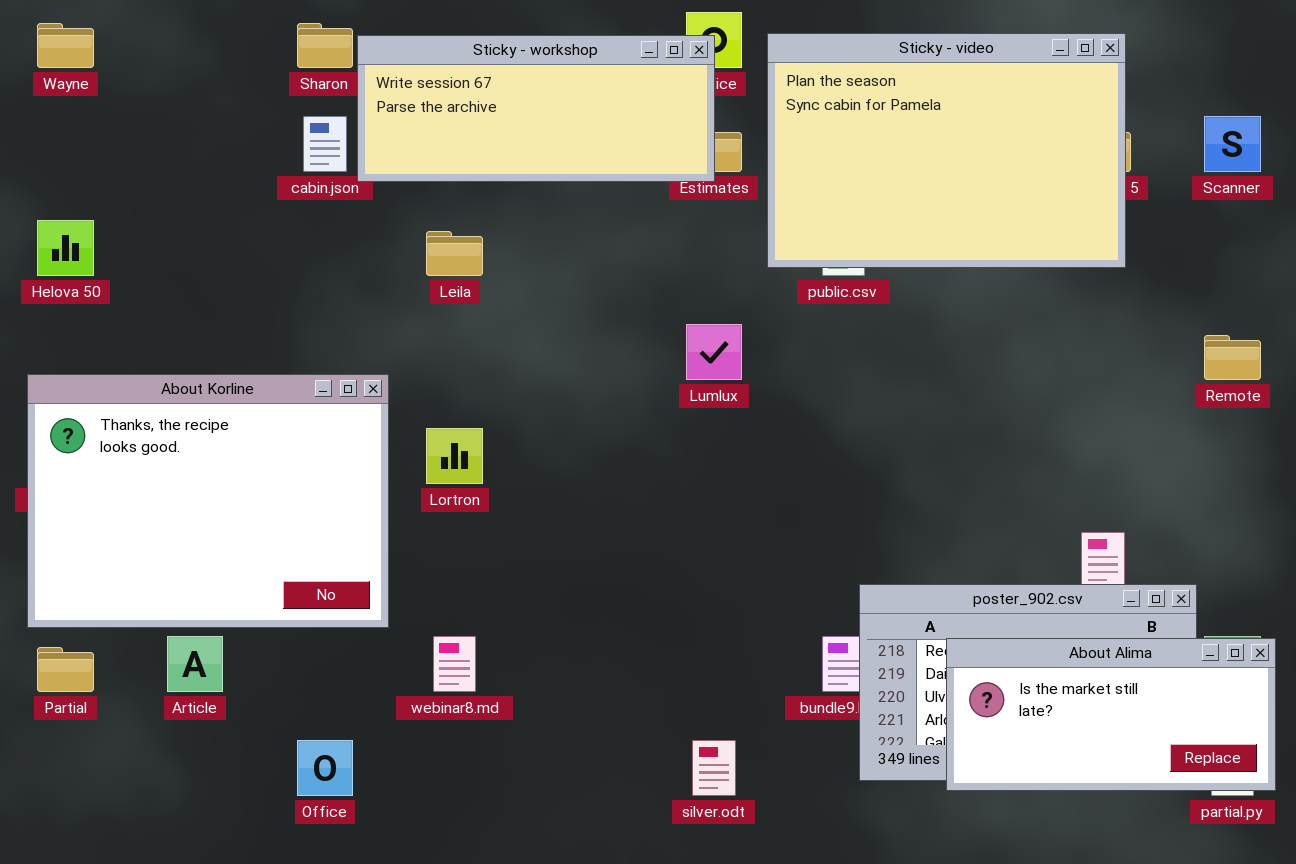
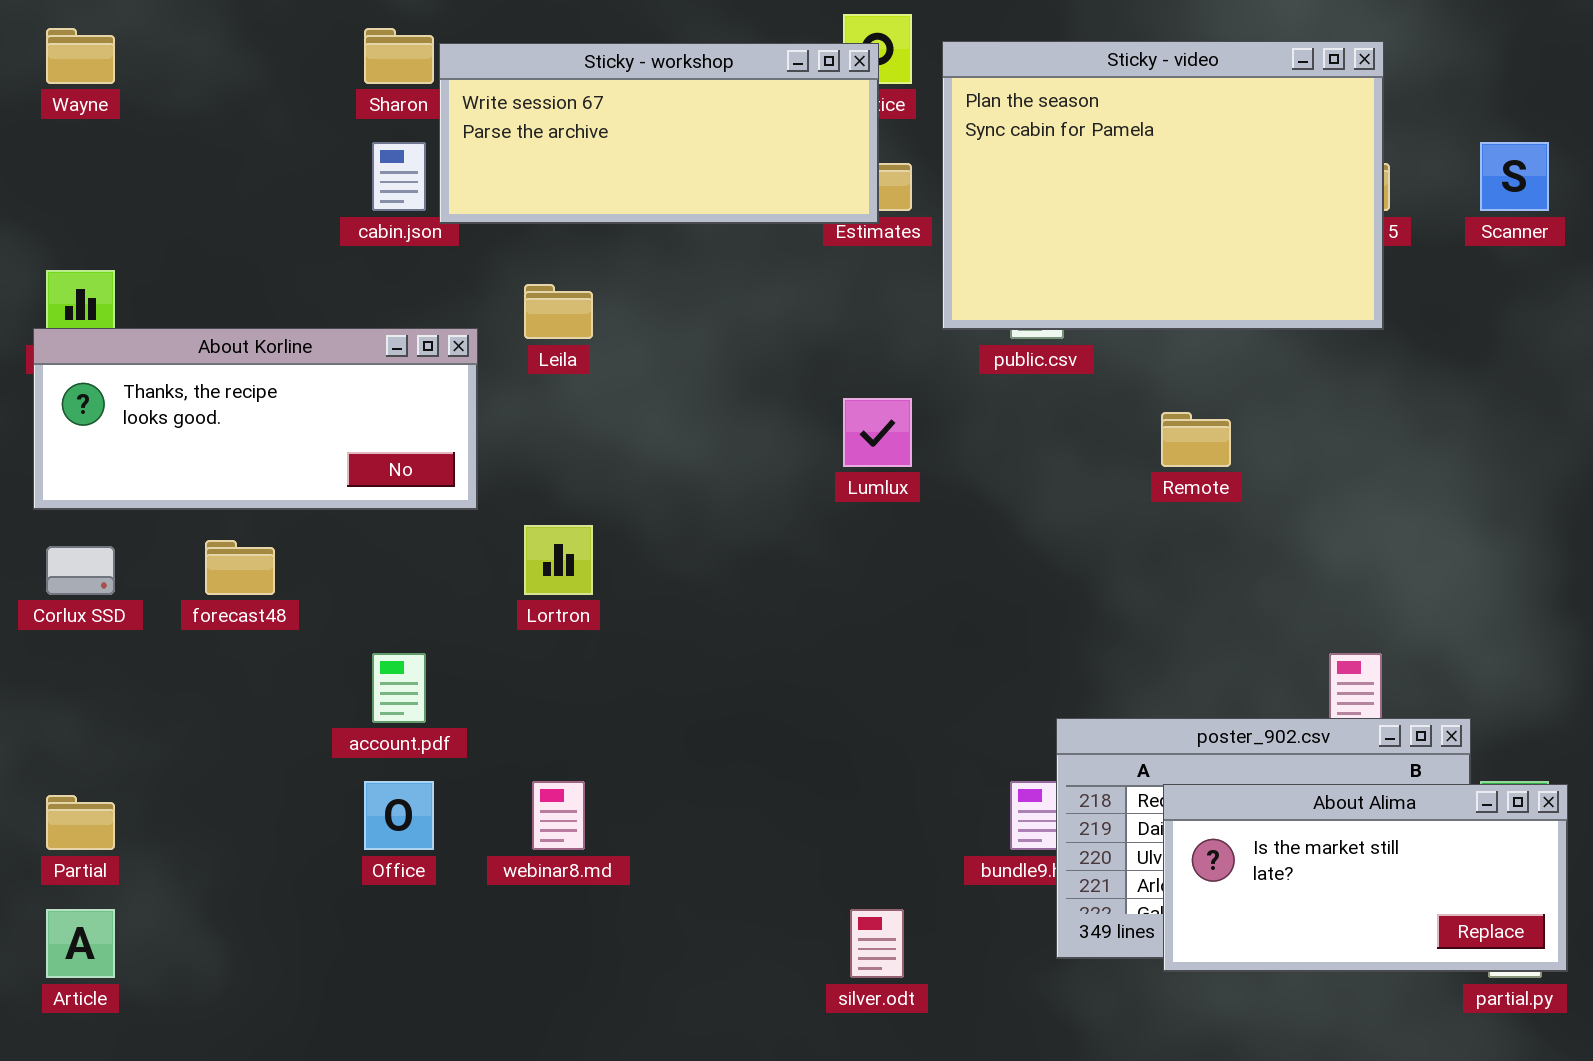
Remote: [1204,335,1261,380] -> [1161,412,1231,467], moved
About Korline: [27,374,389,628] -> [33,328,478,510], moved, resized
Article: [167,636,223,692] -> [46,909,115,978], moved
Office: [297,740,353,796] -> [364,781,434,850], moved

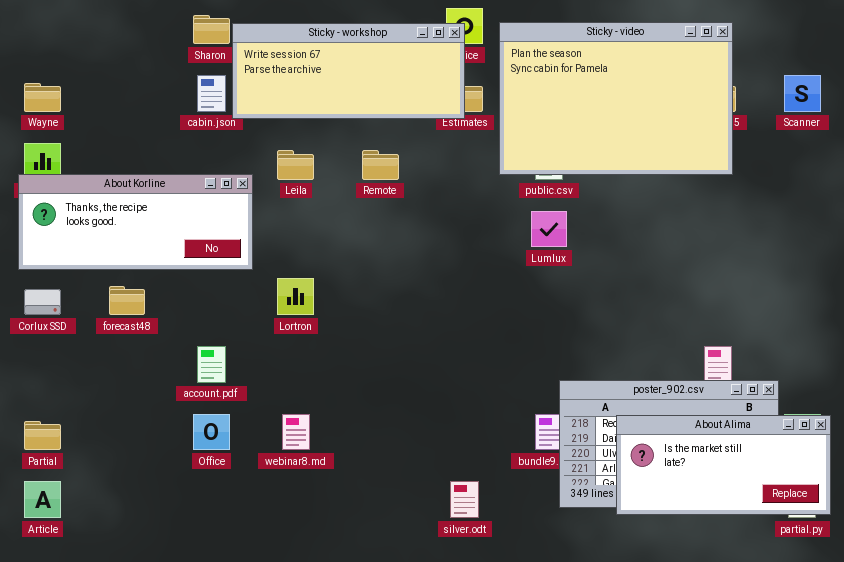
Wayne: [46,28,115,84] -> [24,83,61,112], moved
Lumlux: [843,398,912,467] -> [531,211,567,247], moved
Remote: [1161,412,1231,467] -> [362,150,399,180], moved

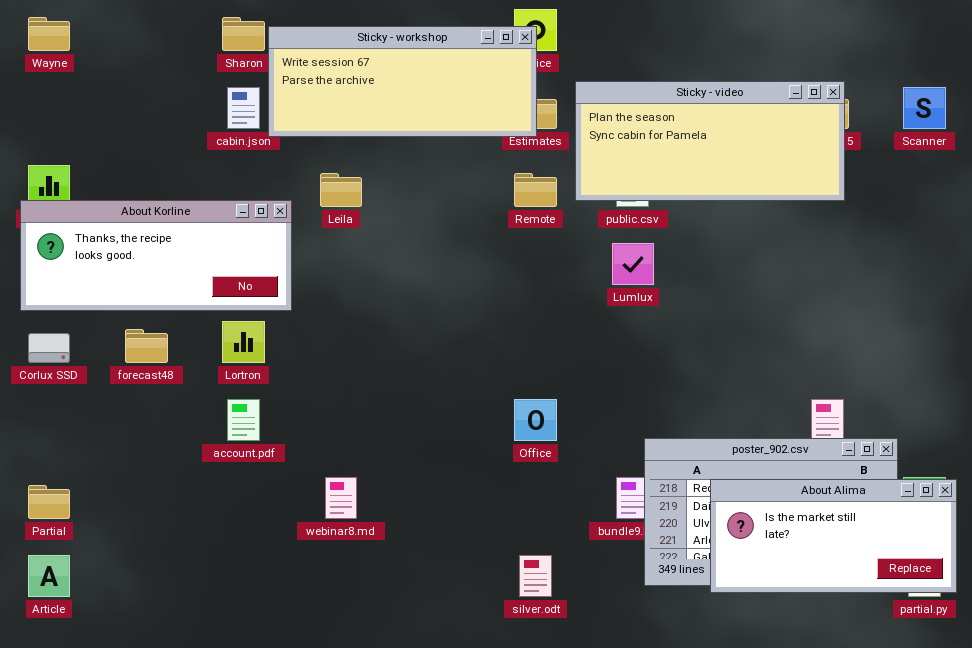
Sticky - video: [499,22,733,175] -> [575,81,845,201], resized
Wayne: [24,83,61,112] -> [28,17,70,51], moved
Remote: [362,150,399,180] -> [514,173,557,207], moved
Lortron: [277,278,314,315] -> [222,321,265,363], moved
Office: [193,414,230,450] -> [514,399,557,441], moved

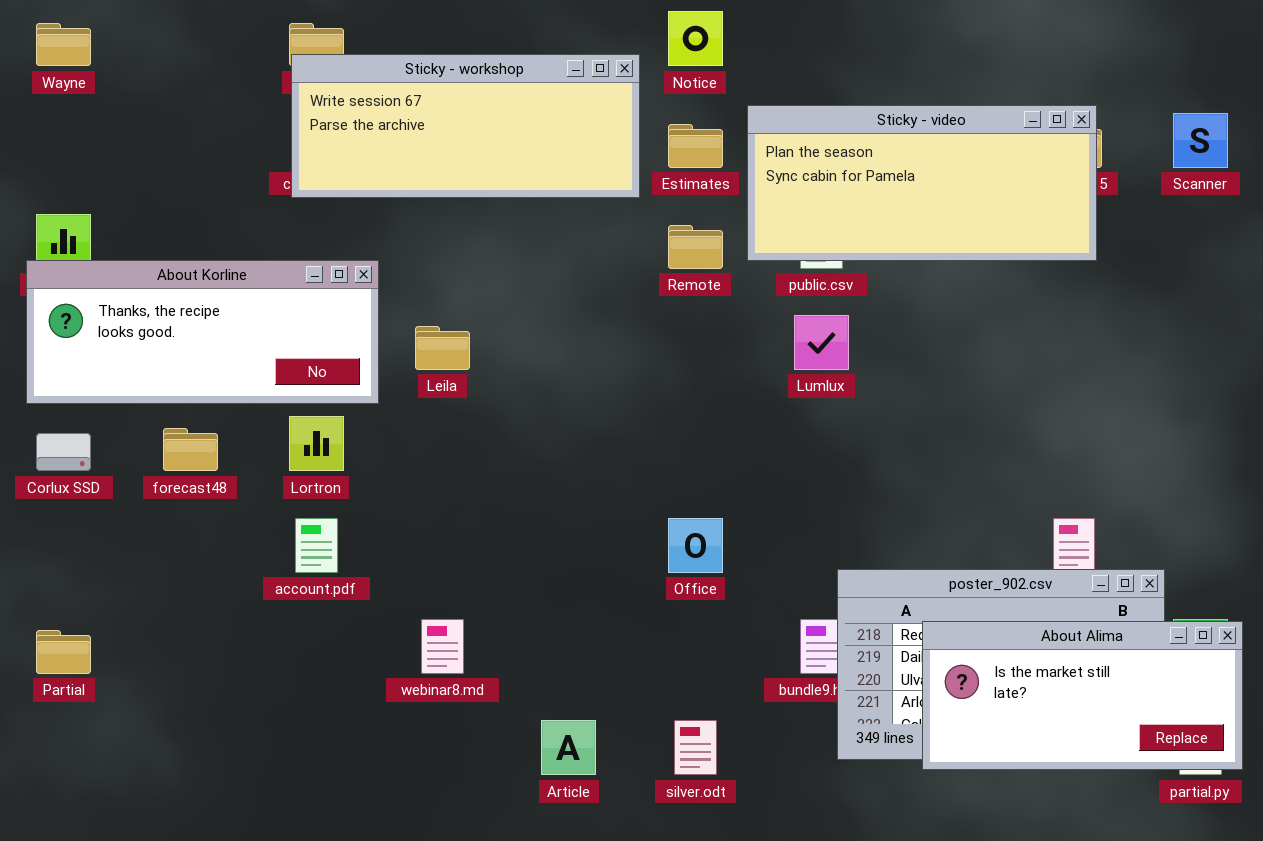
Sticky - workshop: [268,26,537,137] -> [291,54,640,198], moved
Leila: [320,173,362,207] -> [415,326,470,370], moved
Article: [28,555,70,597] -> [541,720,596,775], moved

